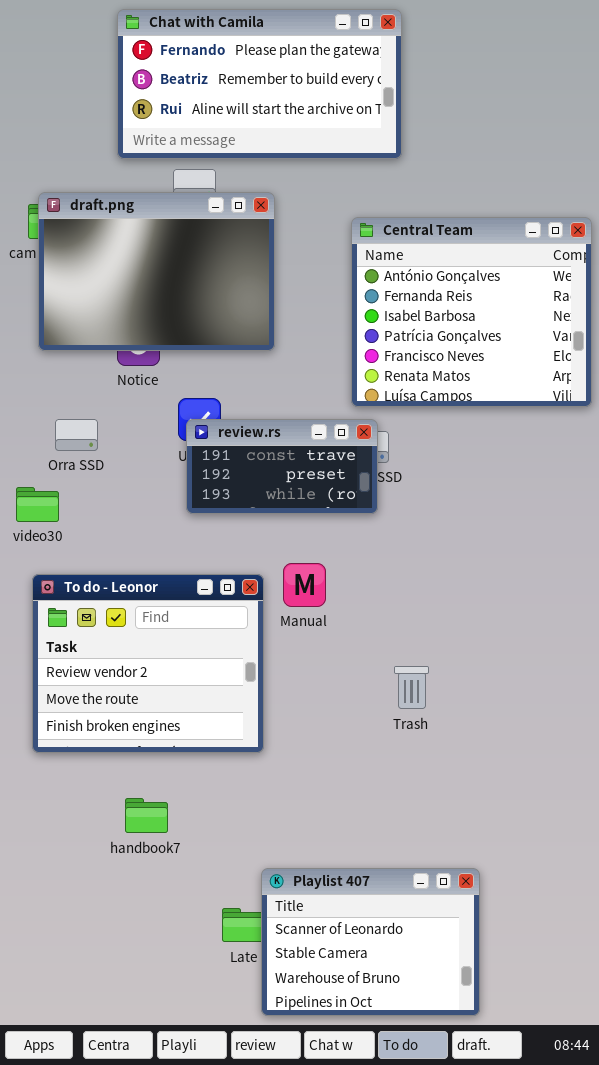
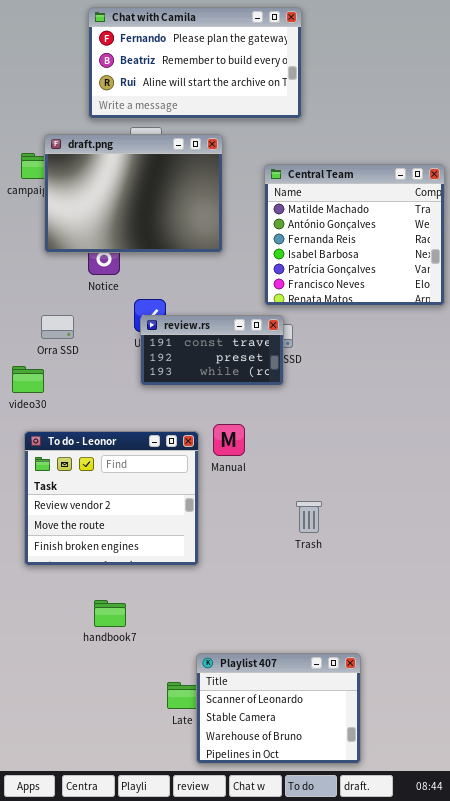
draft.png: [38,192,275,351] -> [44,134,223,253], moved
Central Team: [351,217,592,407] -> [264,164,445,306], scrolled up 1 row

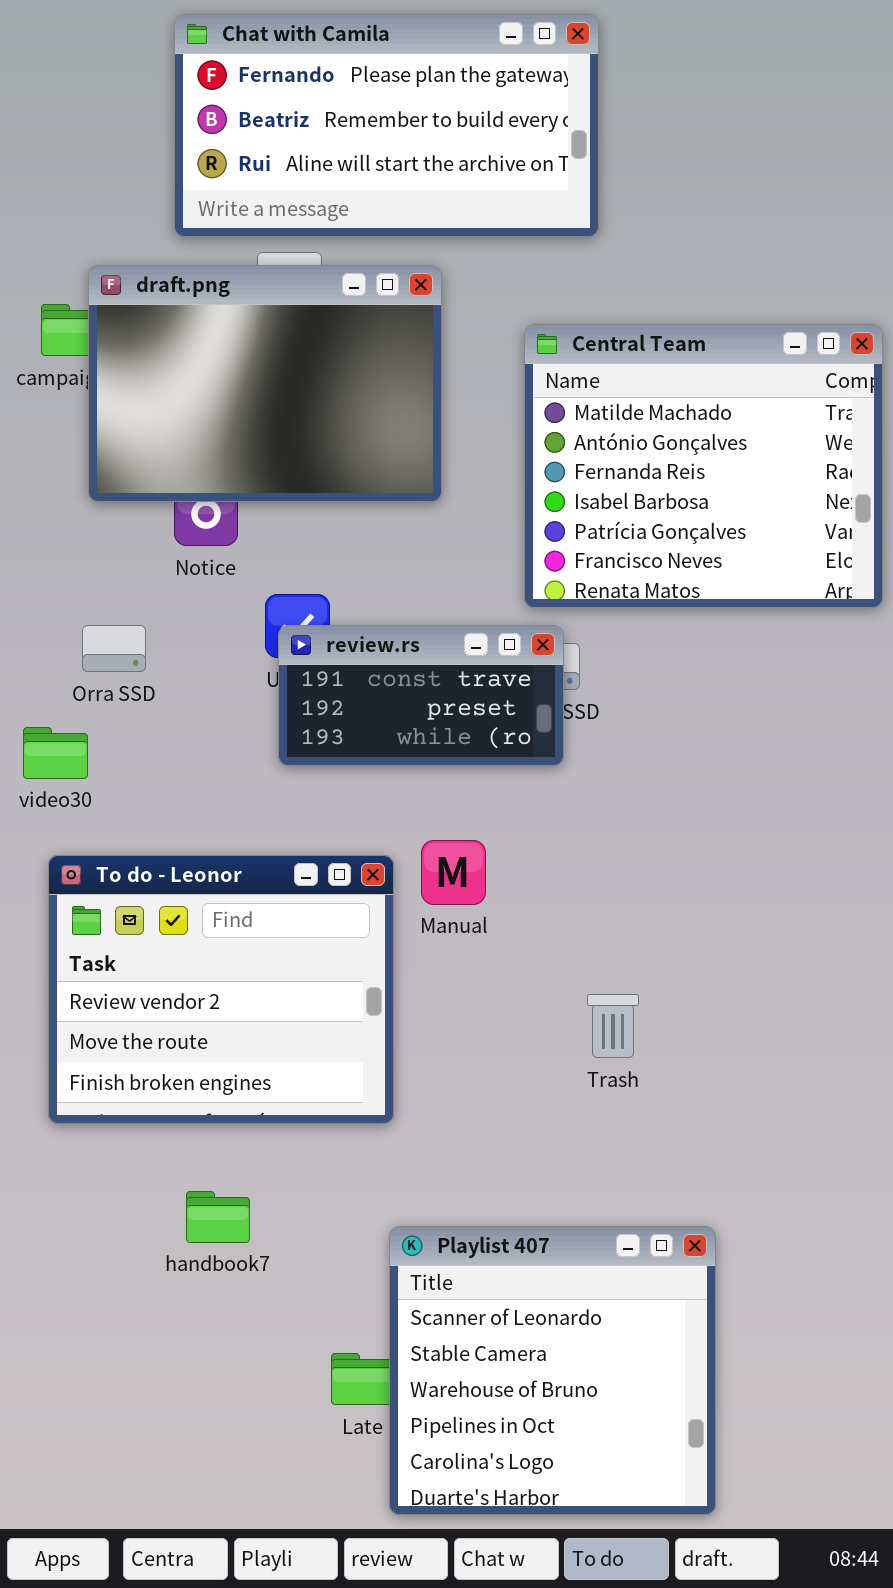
Playlist 407: [196,653,361,764] -> [389,1226,716,1515], resized

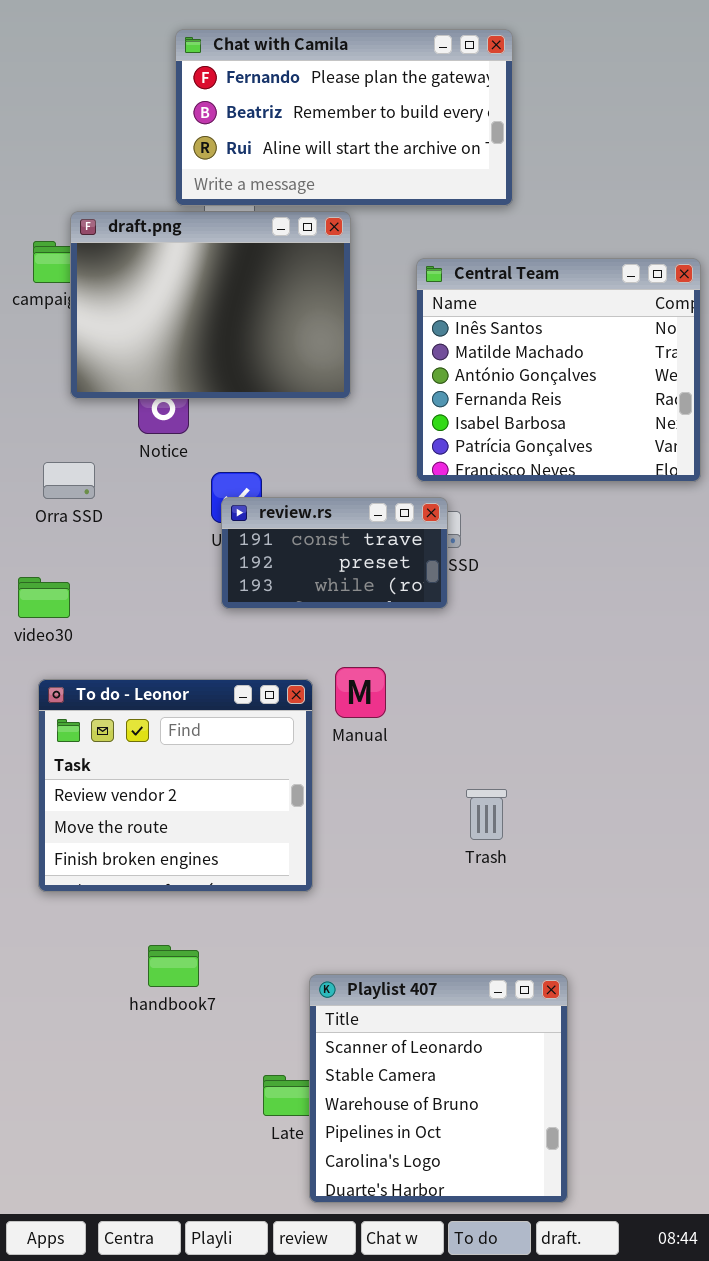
Chat with Camila: [174,14,599,237] -> [175,29,513,206], moved
Central Team: [524,324,883,608] -> [416,258,701,482], scrolled up 1 row
Orra SSD: [82,625,146,672] -> [43,462,95,499], moved

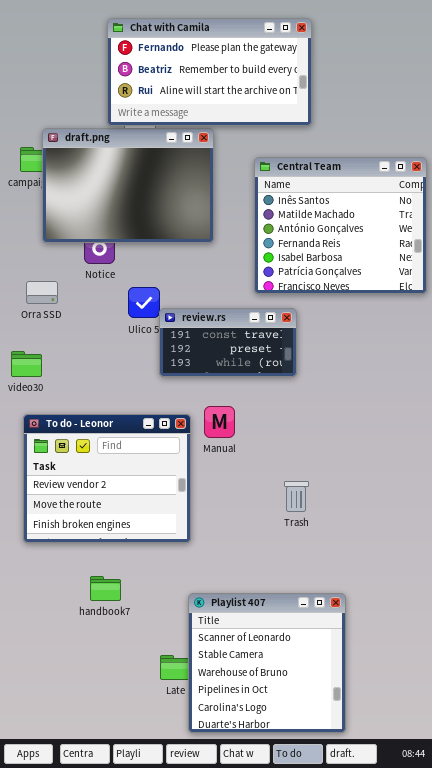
review.rs: [221,497,448,609] -> [159,308,297,377], moved

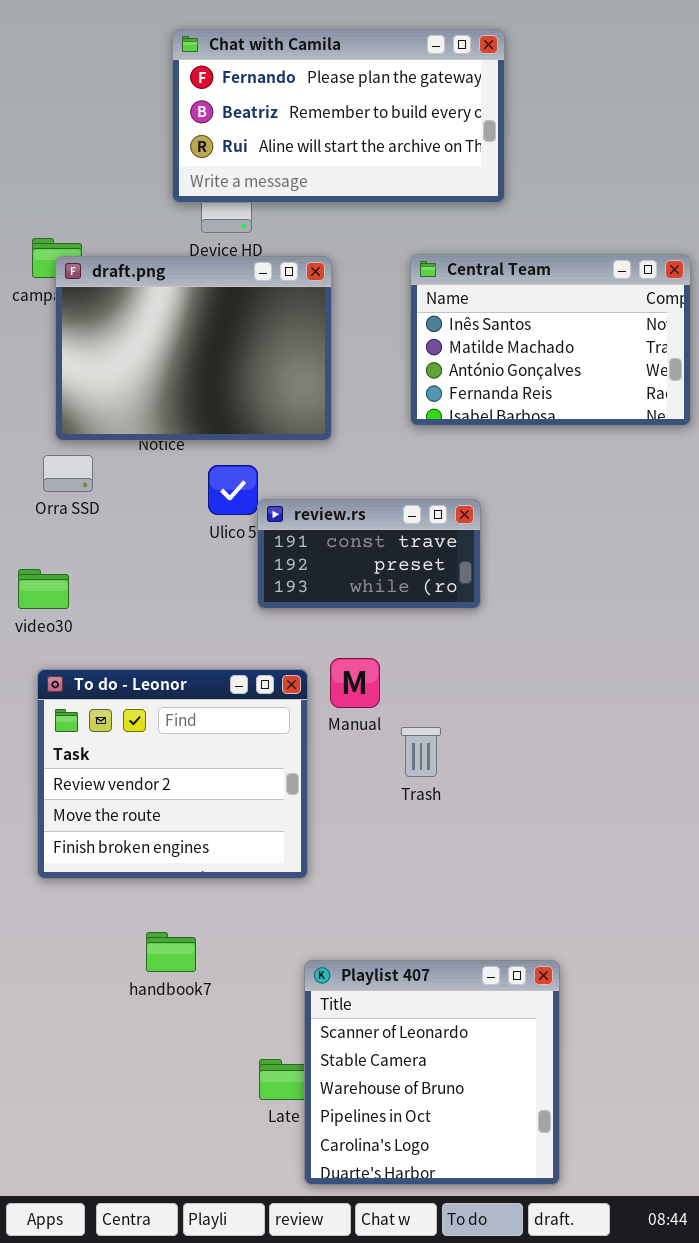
draft.png: [42,128,214,243] -> [55,256,332,441], moved
Central Team: [254,157,427,294] -> [410,254,691,426], resized
Trash: [284,481,309,512] -> [401,727,441,777], moved

